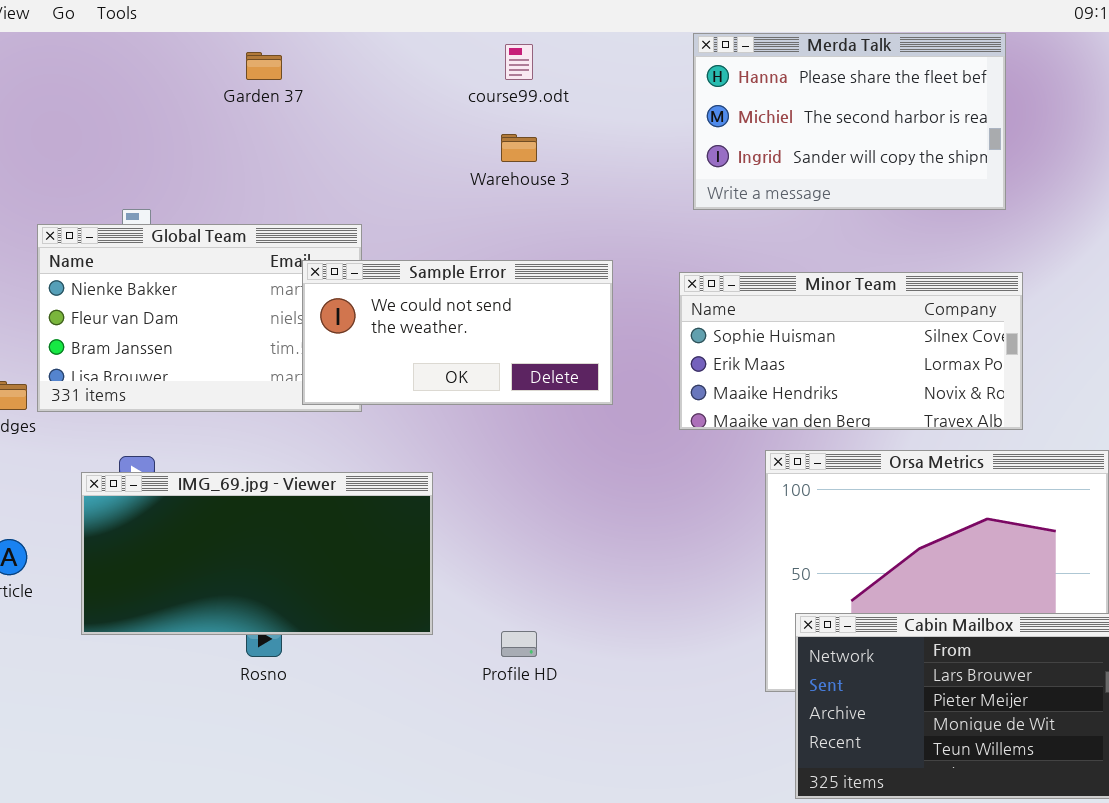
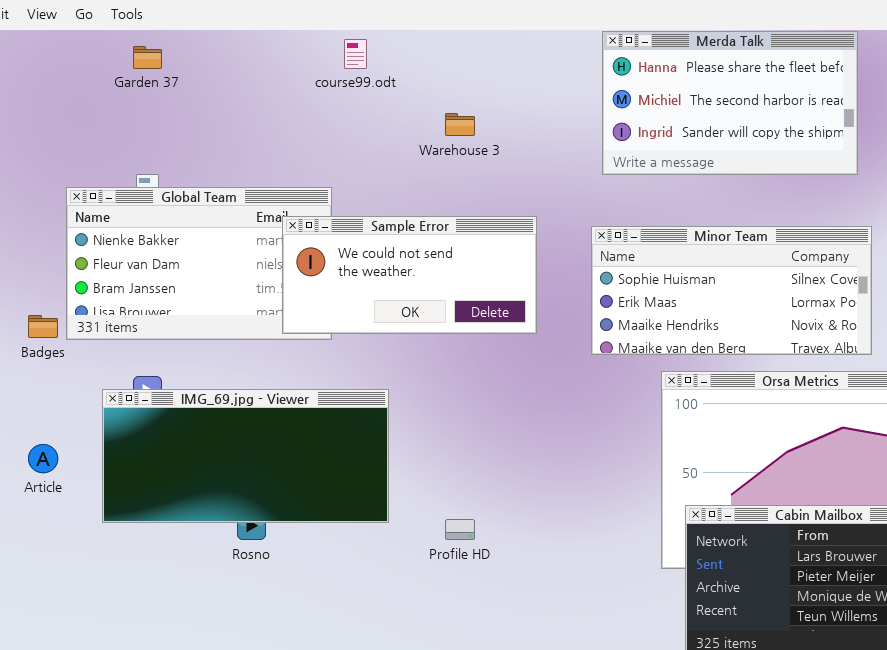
course99.odt: [505,44,533,80] -> [344,39,367,69], moved
Garden 37: [246,52,282,80] -> [133,46,162,69], moved

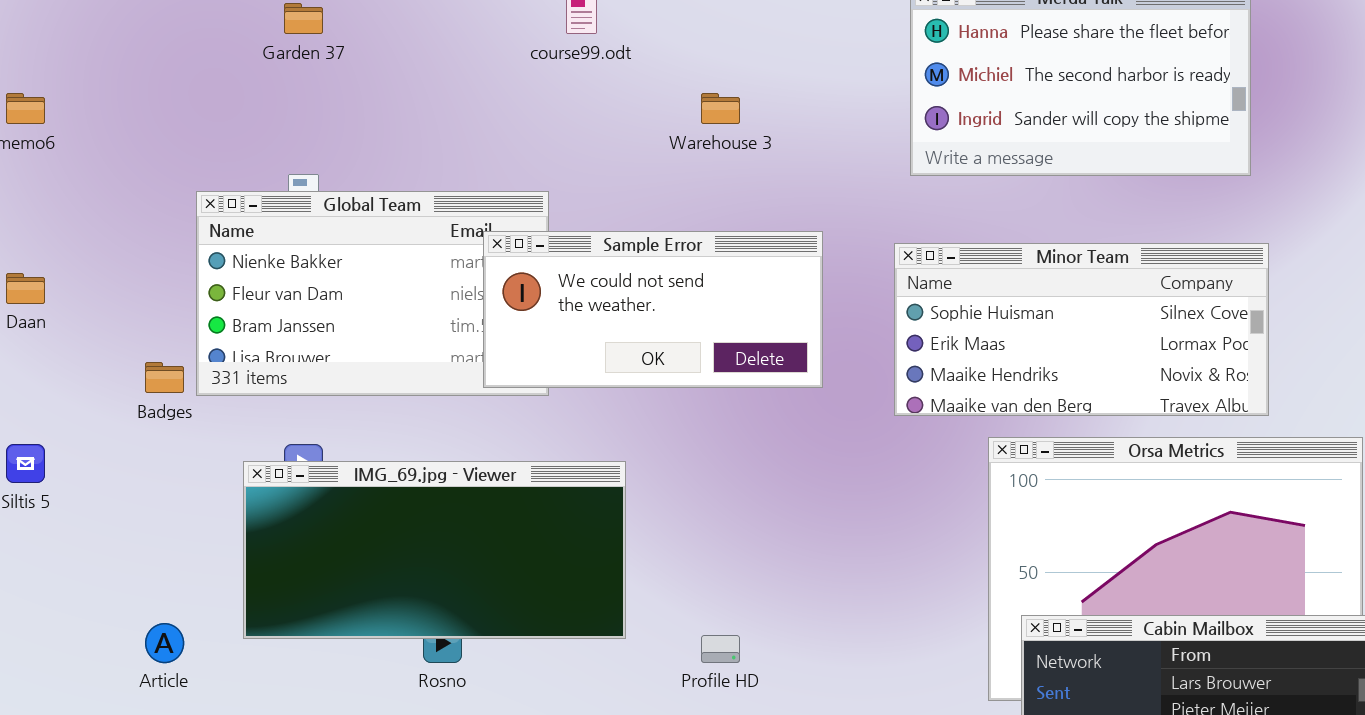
Article: [28,444,58,473] -> [145,623,184,663], moved

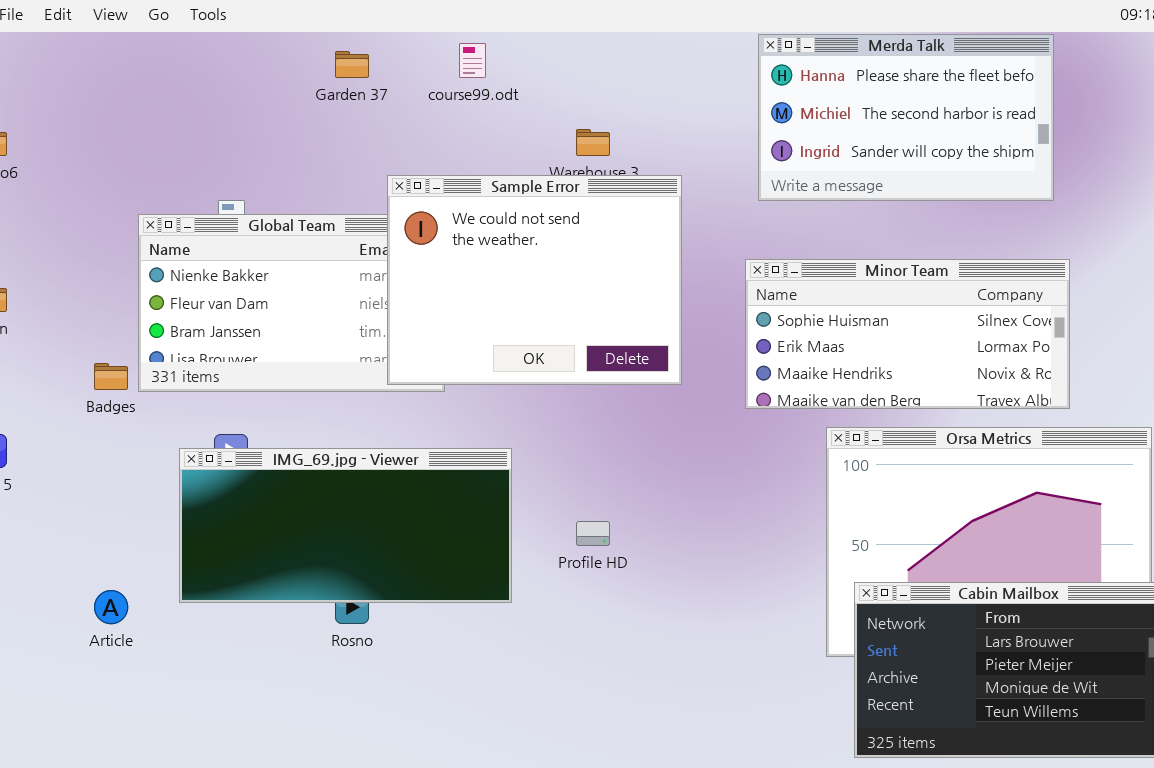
Garden 37: [284,3,323,34] -> [335,51,369,78], moved
Sample Error: [483,231,823,388] -> [387,175,682,385], resized
Profile HD: [701,635,740,663] -> [576,521,610,546], moved

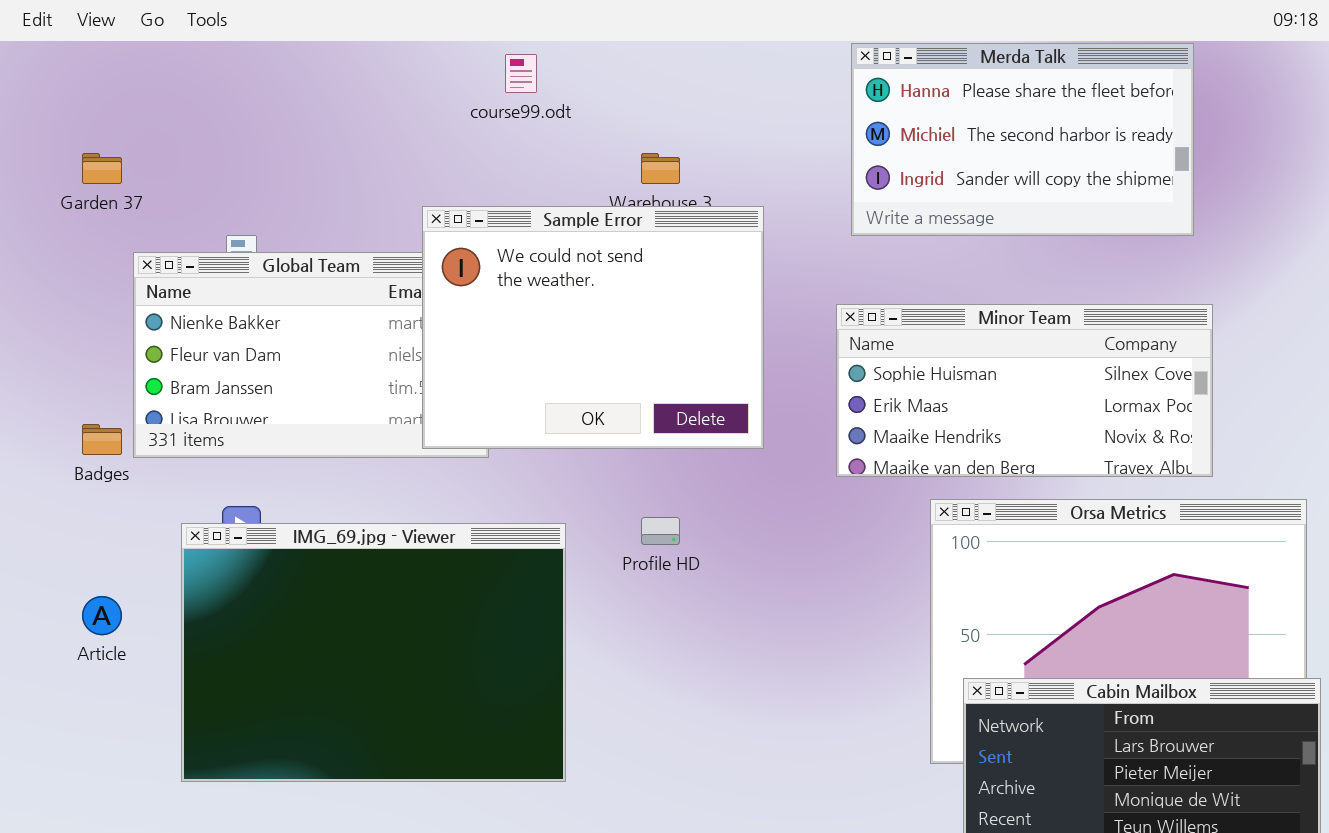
Garden 37: [335,51,369,78] -> [82,153,122,184], moved
IMG_69.jpg - Viewer: [179,448,512,603] -> [181,523,566,782], resized
Profile HD: [576,521,610,546] -> [641,517,680,545], moved
Article: [94,590,128,624] -> [82,596,122,635], moved

